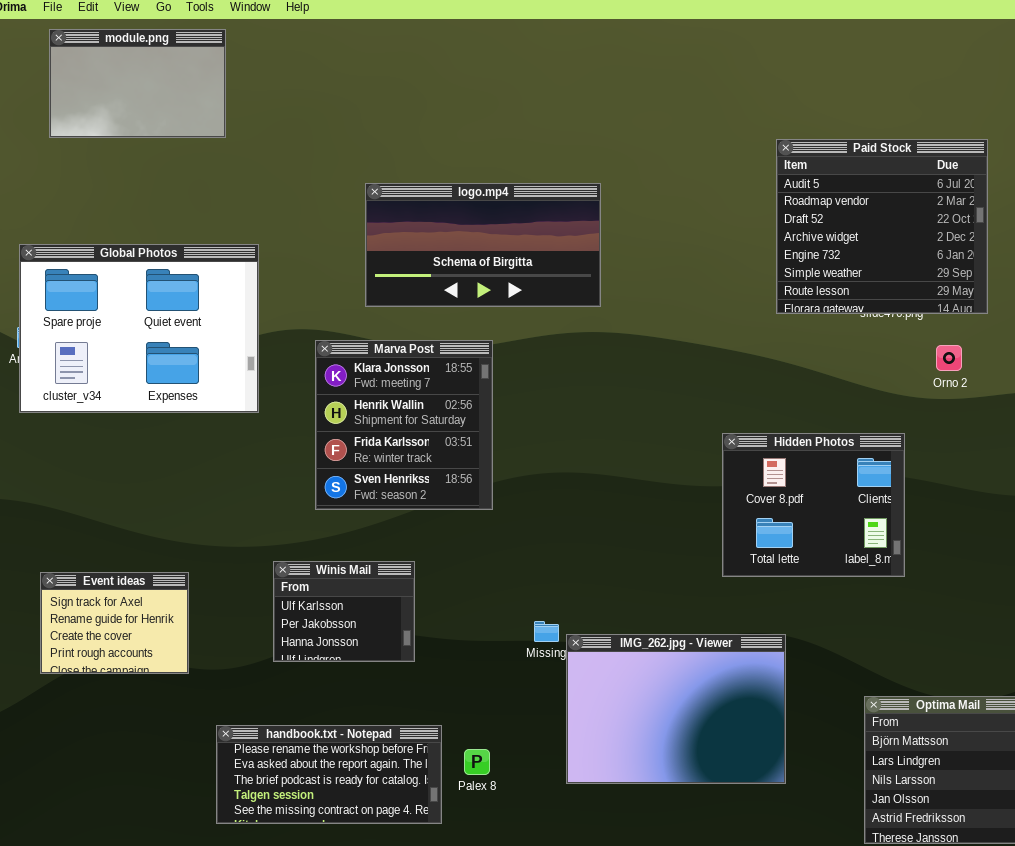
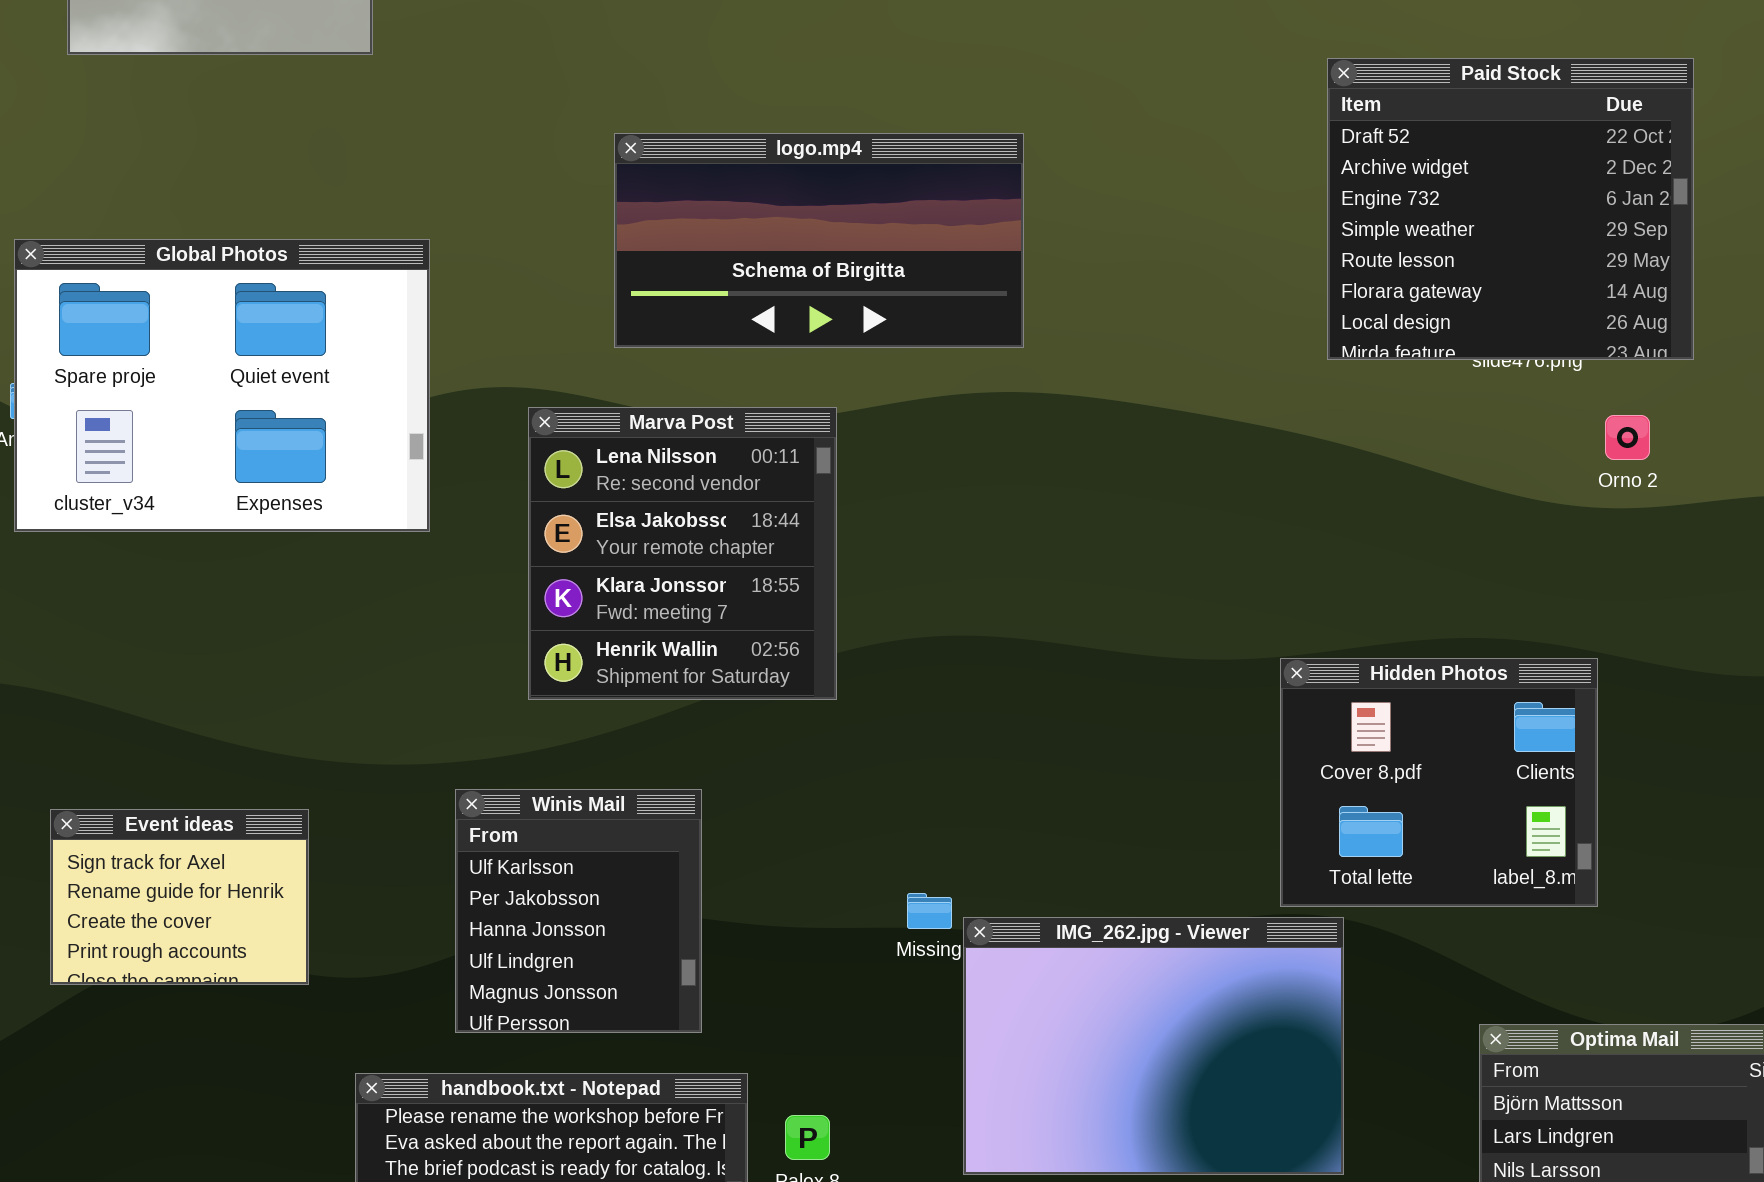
Paid Stock: [776,139,988,314] -> [1327,58,1694,360], scrolled down 2 rows
Marva Post: [315,340,493,510] -> [528,407,837,700], scrolled up 2 rows
Hidden Photos: [722,433,905,577] -> [1280,658,1598,907], moved
Winis Mail: [273,561,415,662] -> [455,789,702,1033], resized

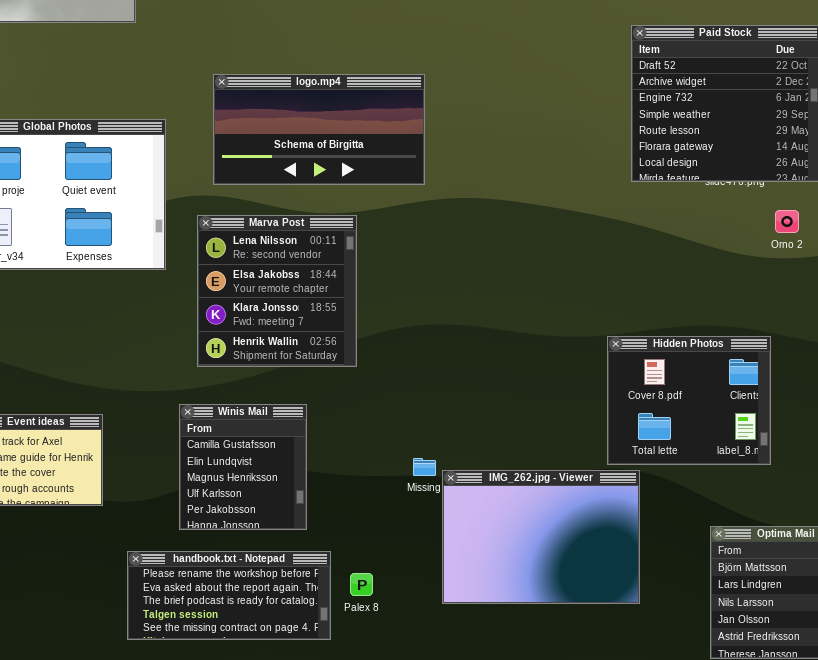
logo.mp4: [614,133,1024,348] -> [213,74,425,185], moved
Marva Post: [528,407,837,700] -> [197,215,357,367], moved
Winis Mail: [455,789,702,1033] -> [179,404,307,530], scrolled up 3 rows

